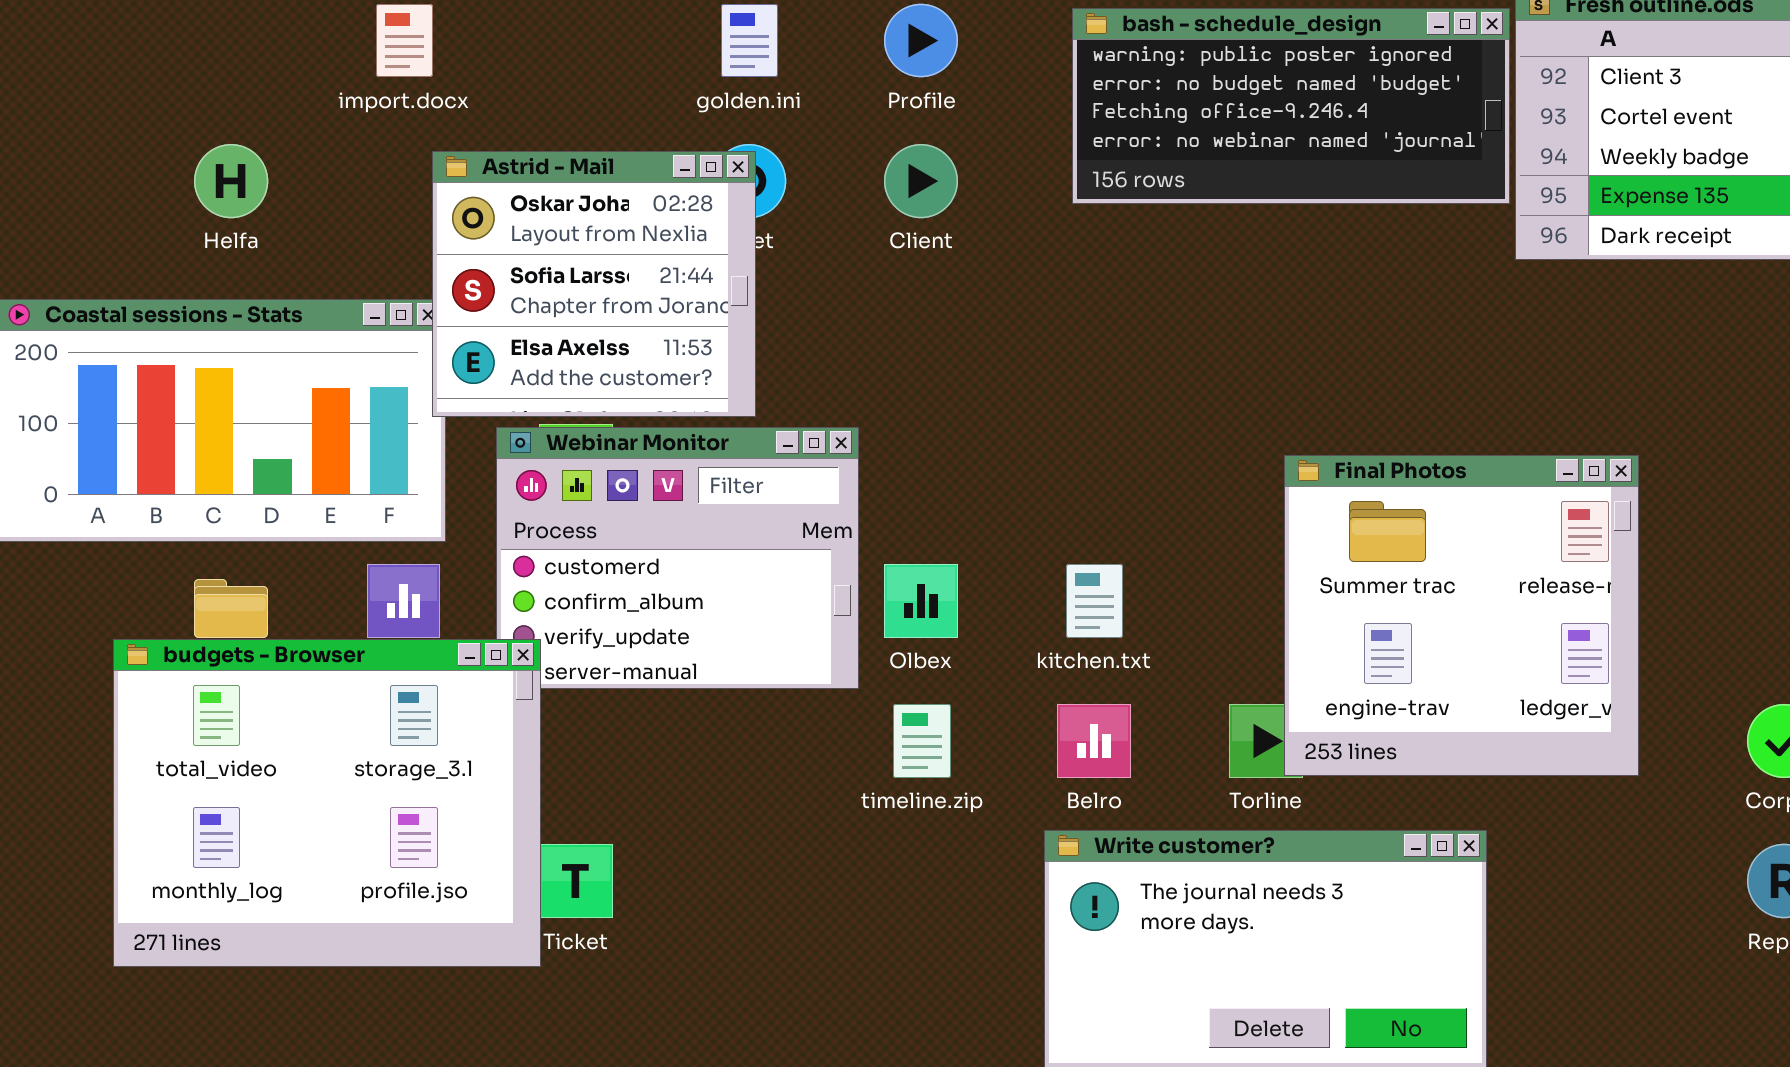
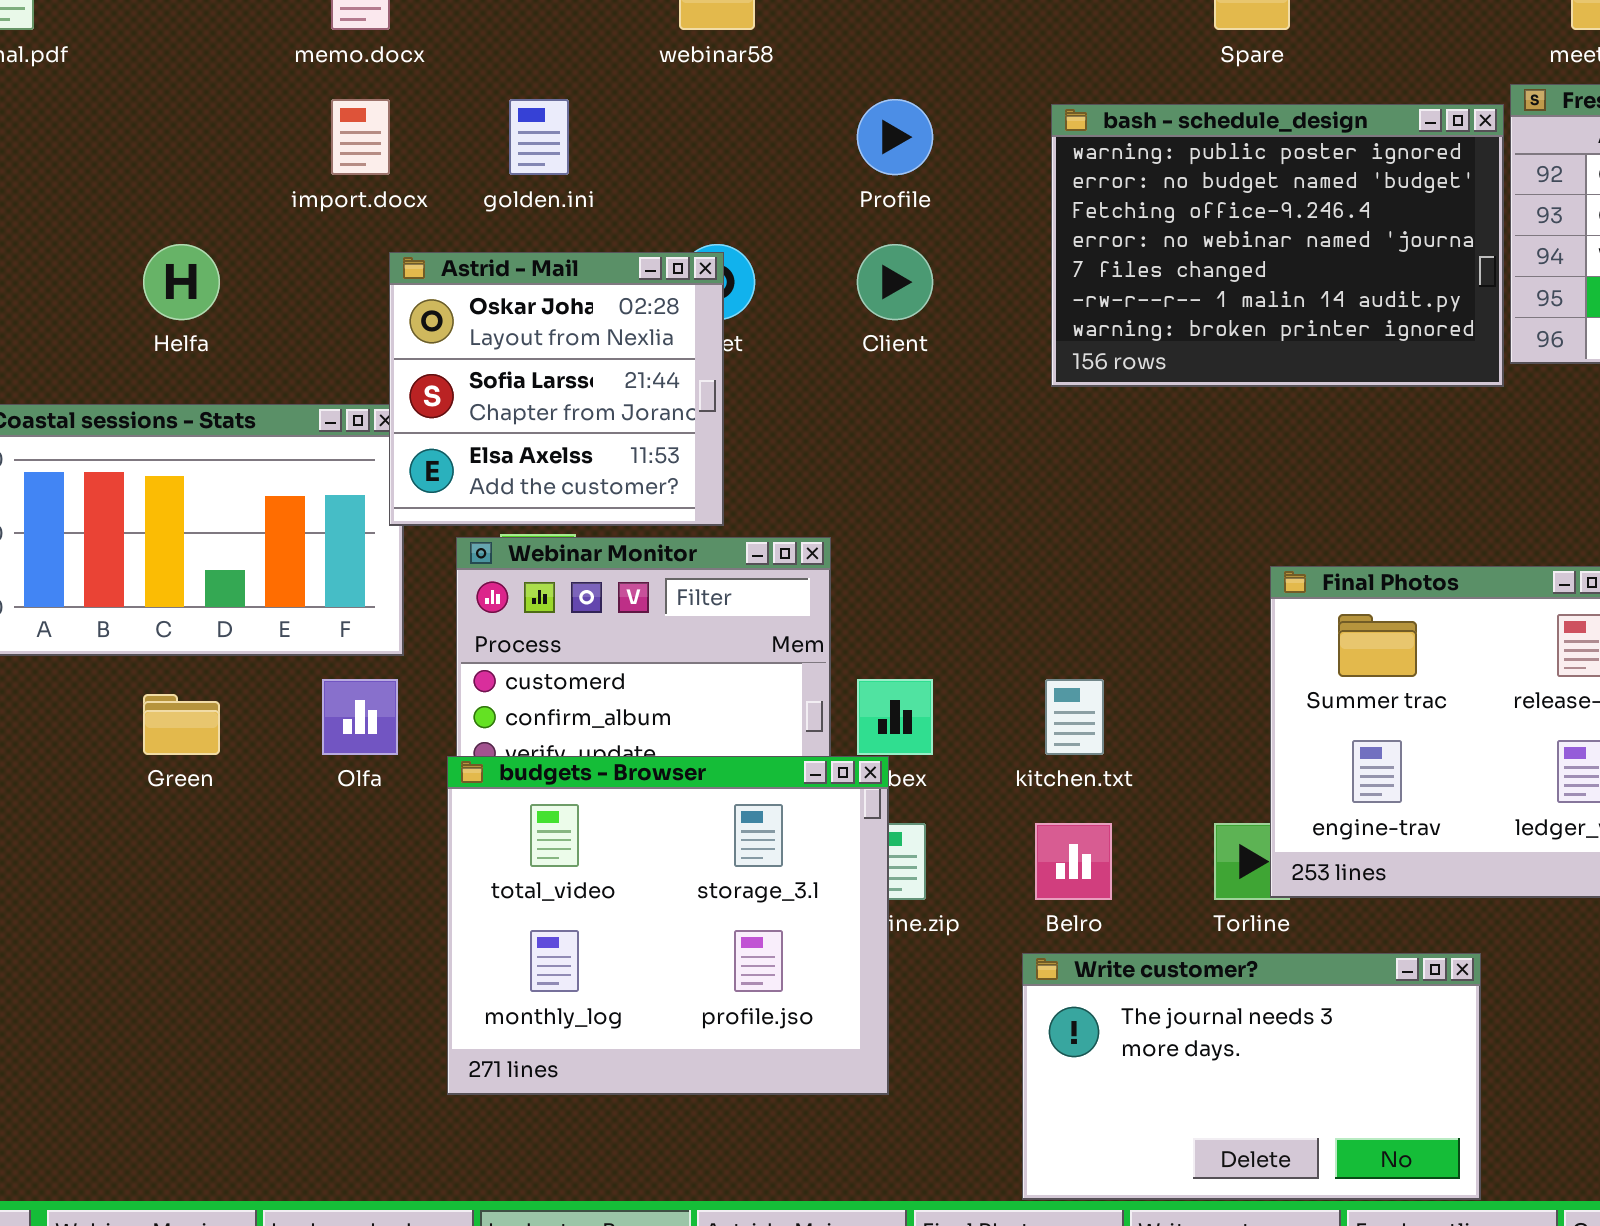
golden.ini: [721,4,778,77] -> [509,99,569,175], moved
bash - schedule_design: [1072,8,1510,204] -> [1051,104,1504,387], resized
budgets - Browser: [113,639,541,967] -> [447,756,889,1095], moved

